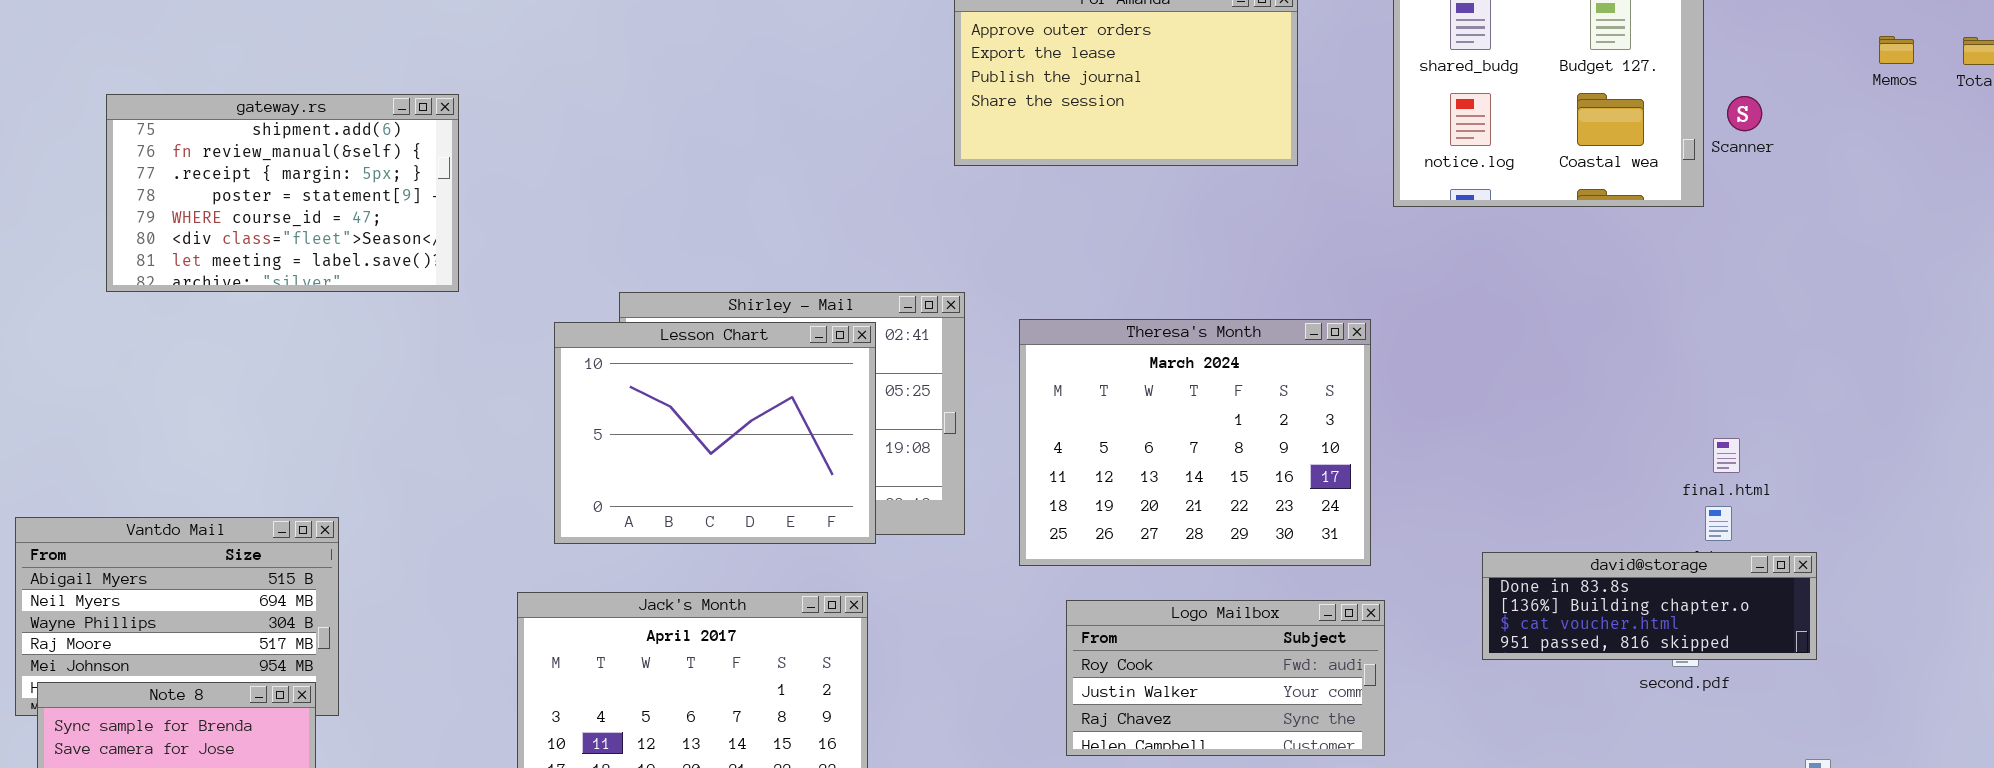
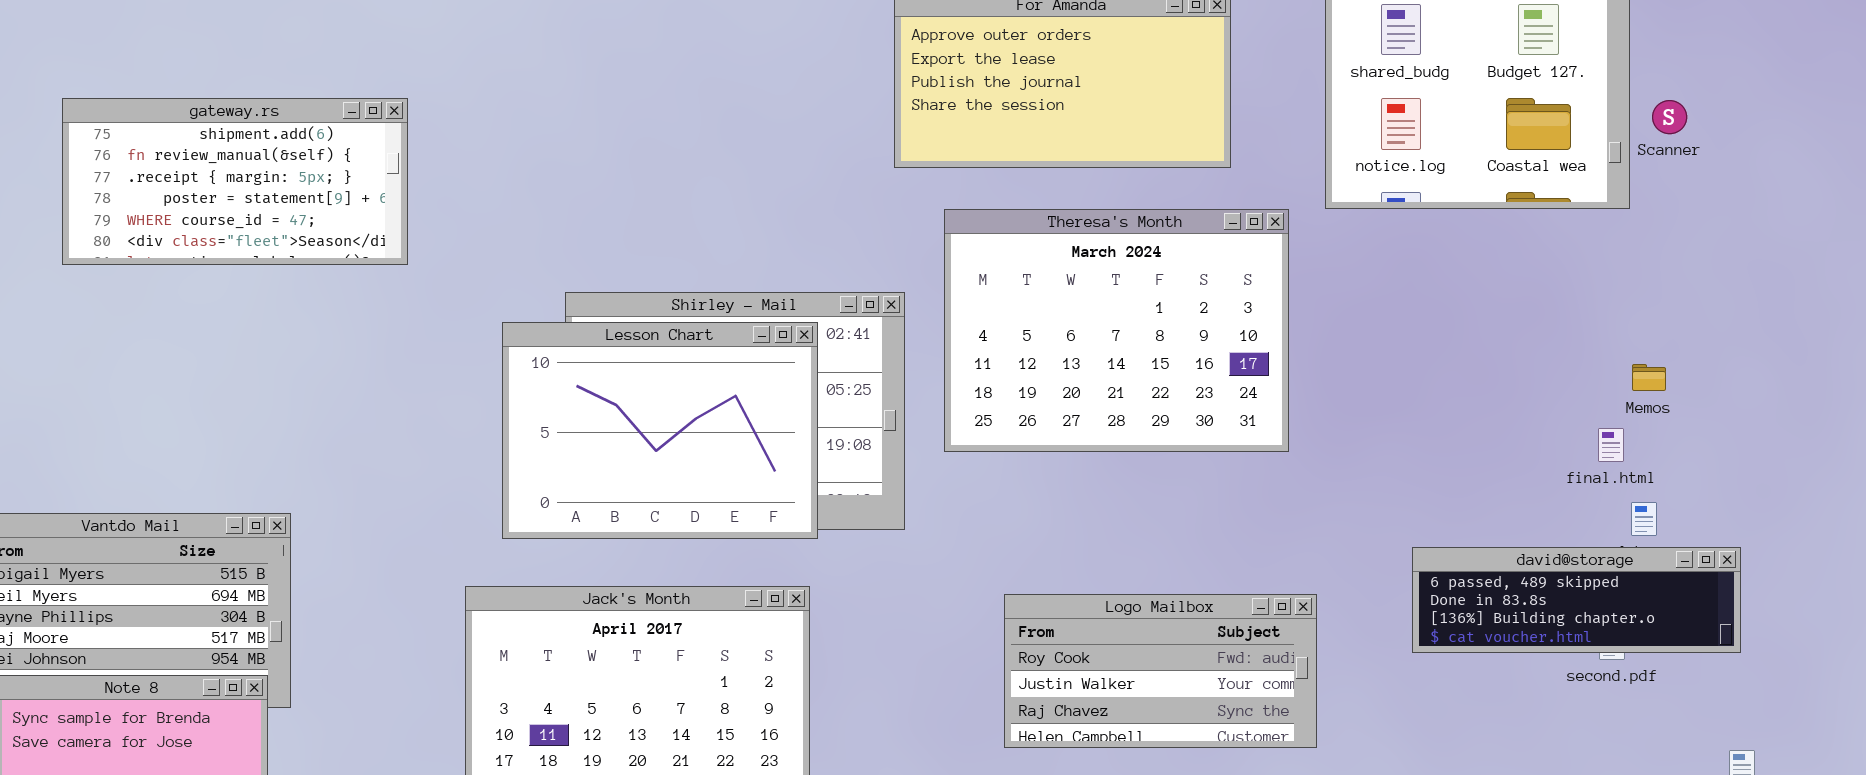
Memos: [1879,36,1914,64] -> [1632,364,1666,391], moved
gateway.rs: [106,94,459,292] -> [62,98,408,265], resized
Theresa's Month: [1019,319,1371,566] -> [944,209,1289,452], moved
final.html: [1713,438,1740,473] -> [1598,428,1624,462], moved
david@storage: [1482,552,1817,660] -> [1412,547,1741,653], scrolled up 1 row

